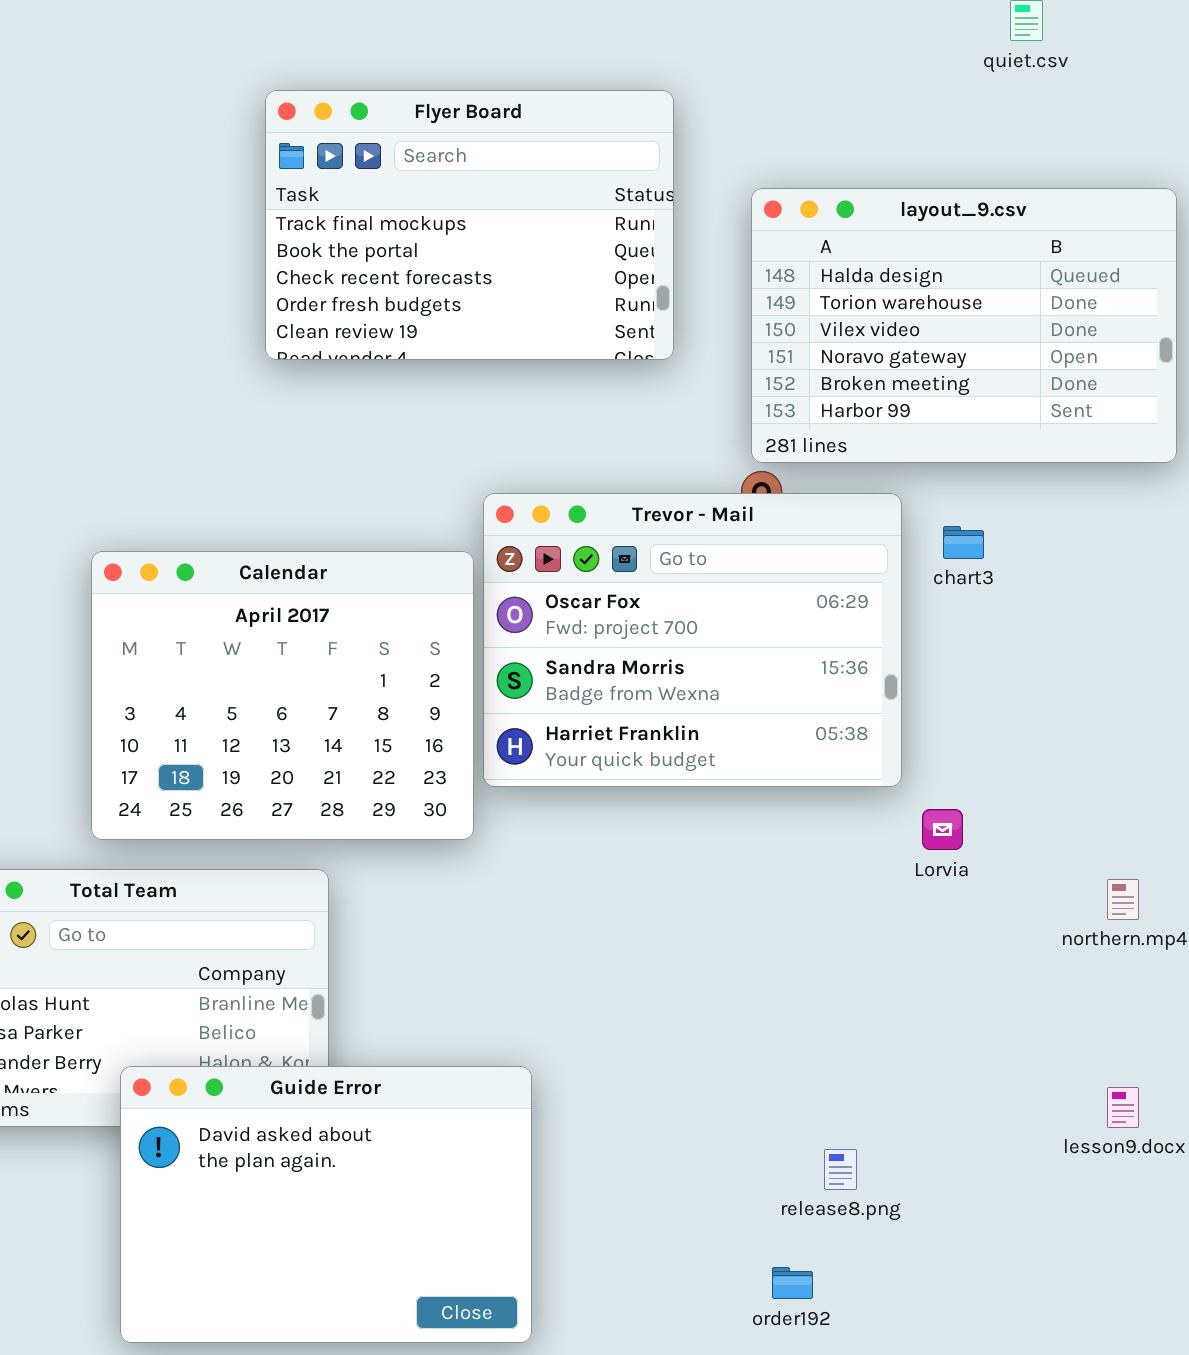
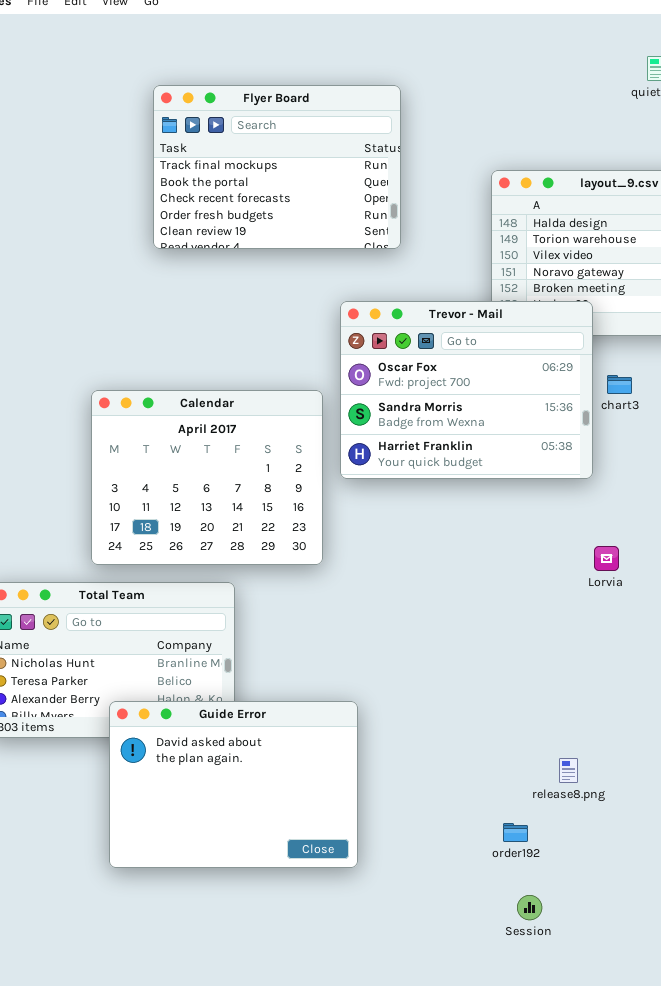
Flyer Board: [265,90,674,360] -> [153,85,401,249], moved
Trevor - Mail: [483,493,902,787] -> [340,301,593,479], moved
release8.png: [824,1149,857,1190] -> [559,758,578,783], moved

